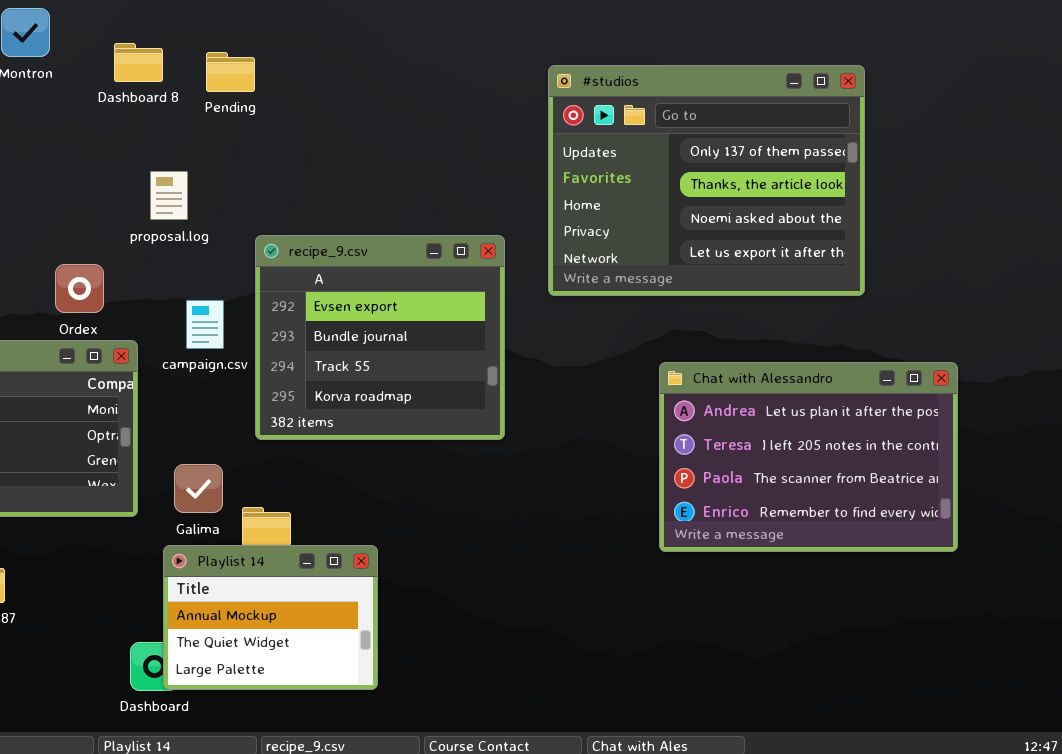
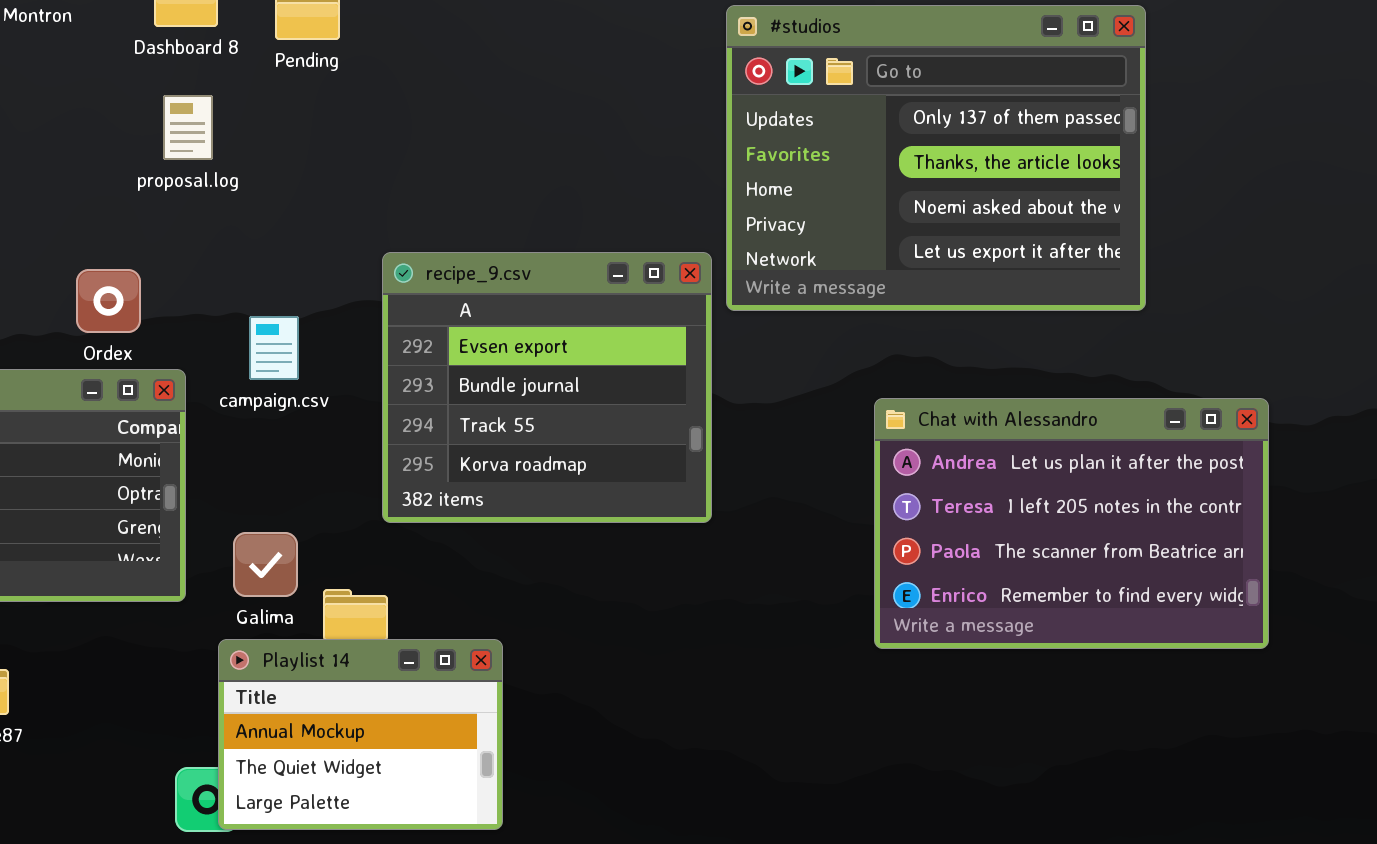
proposal.log: [150,171,188,220] -> [163,95,213,160], moved
recipe_9.csv: [255,235,505,440] -> [382,252,712,523], moved

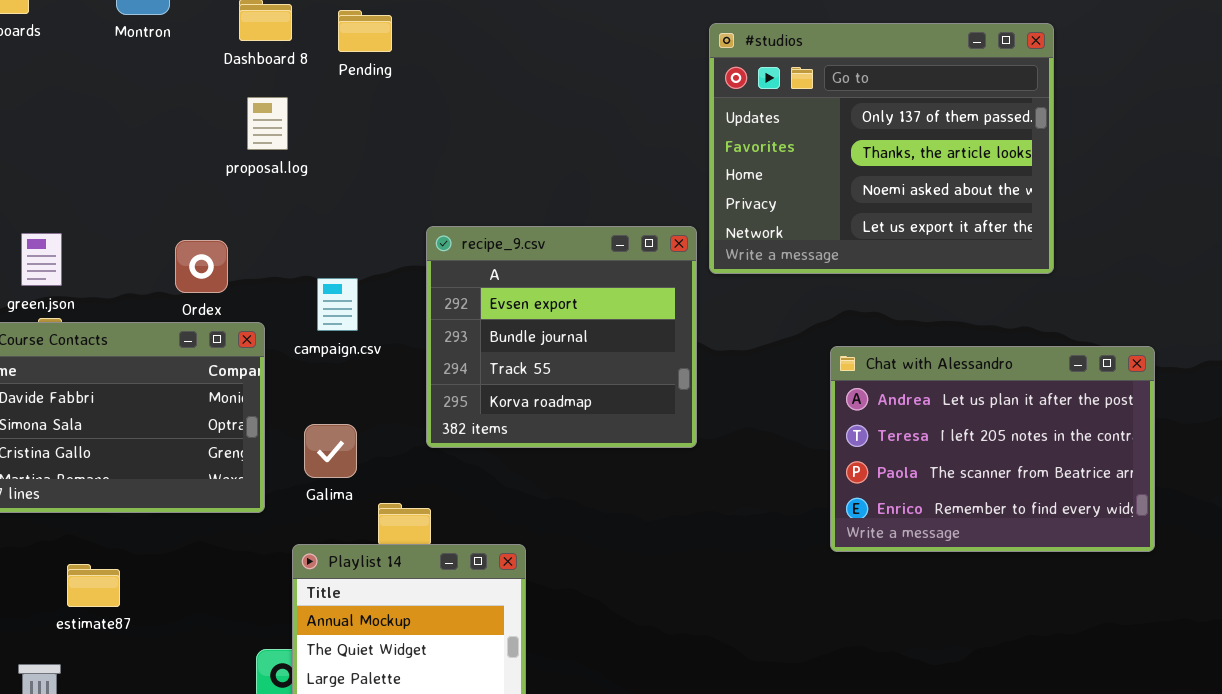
Galima: [233,532,298,597] -> [304,424,357,478], moved

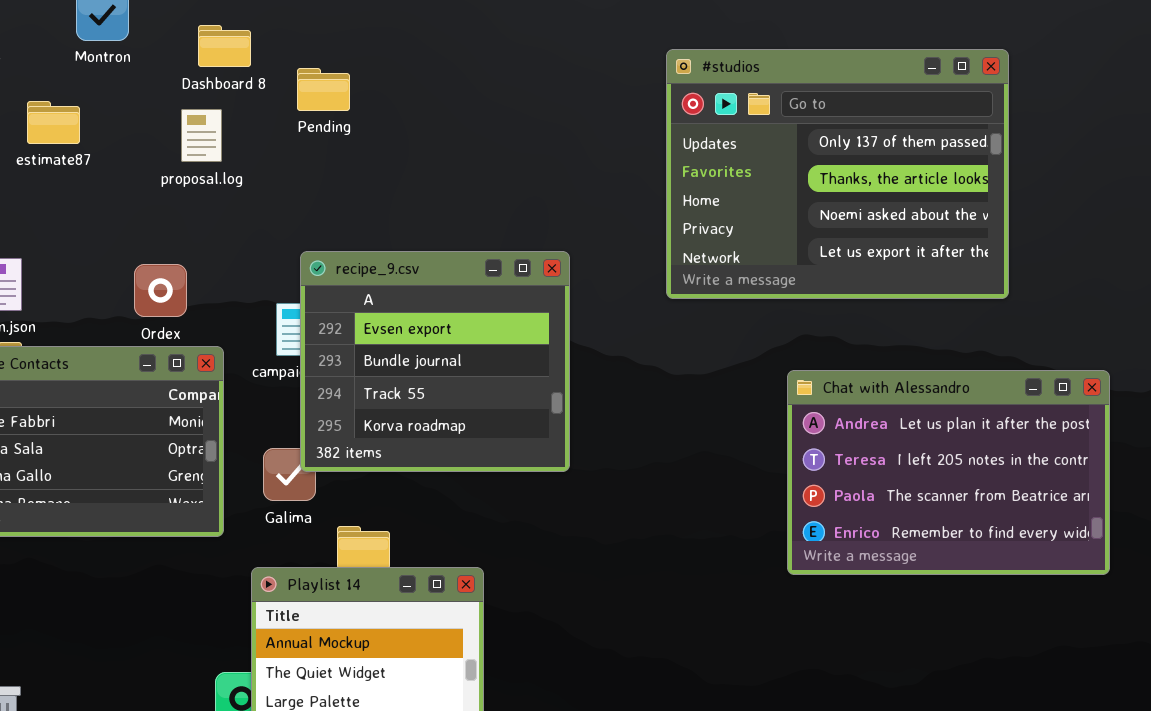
Pending: [338,10,392,52] -> [297,68,350,111], moved
proposal.log: [247,97,288,150] -> [181,109,222,162], moved
recipe_9.csv: [426,226,697,448] -> [300,251,570,472], moved
estimate87: [67,564,120,607] -> [27,101,80,144], moved

